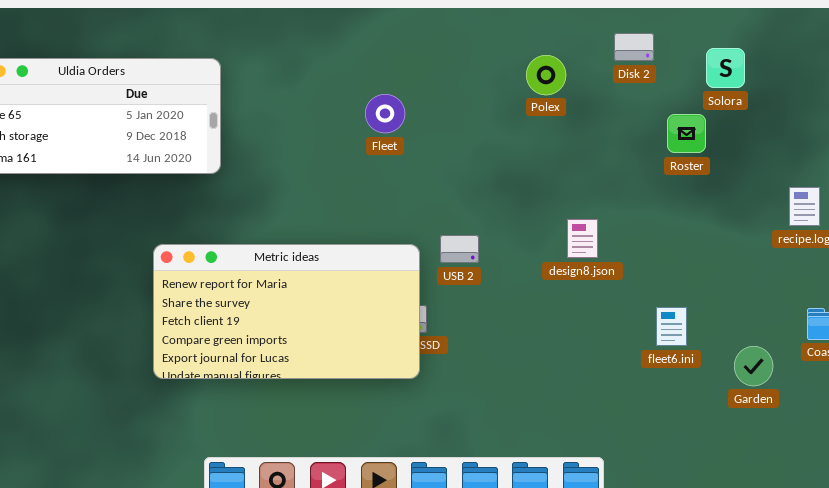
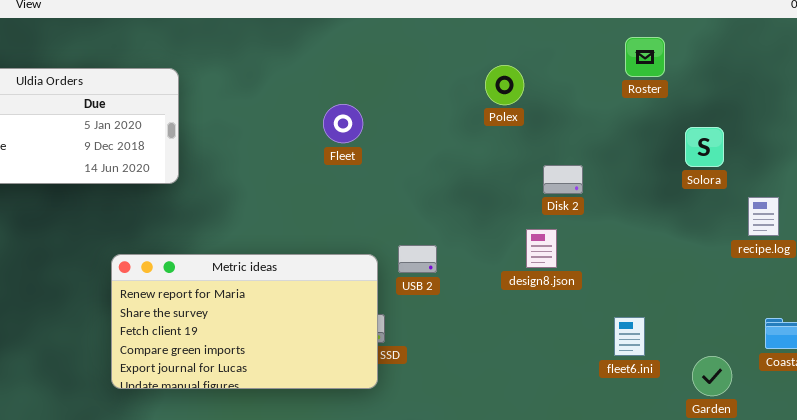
Disk 2: [614,33,654,61] -> [543,165,583,194], moved
Solora: [706,48,745,88] -> [685,127,724,167], moved
Roster: [667,114,706,153] -> [625,37,665,77], moved

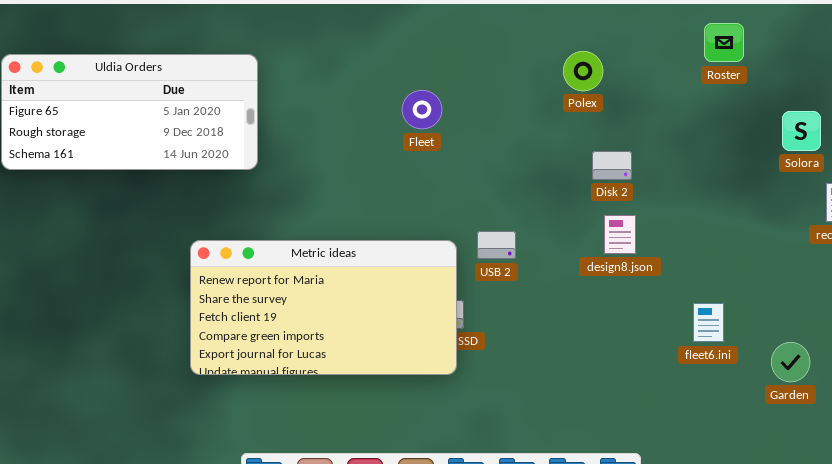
Solora: [685,127,724,167] -> [782,111,821,151], moved
Disk 2: [543,165,583,194] -> [592,151,632,180], moved

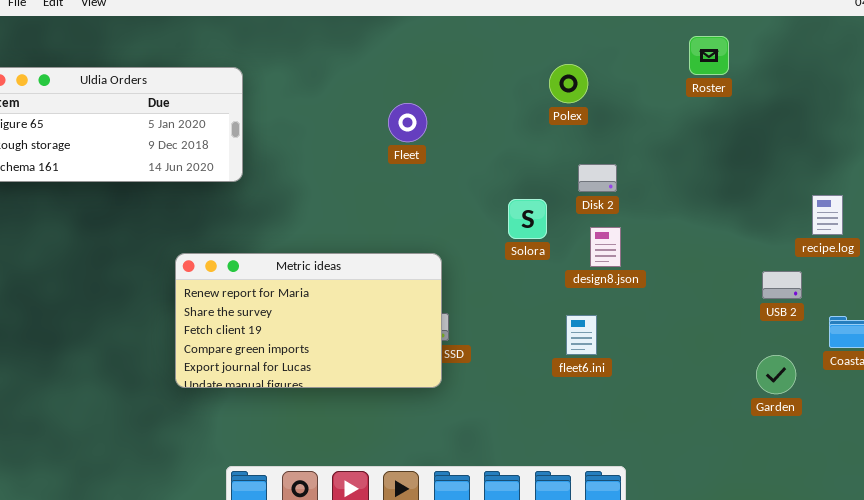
Solora: [782,111,821,151] -> [508,199,547,239], moved
USB 2: [477,231,516,259] -> [762,271,802,299], moved
fleet6.ini: [693,303,724,342] -> [566,315,597,355], moved

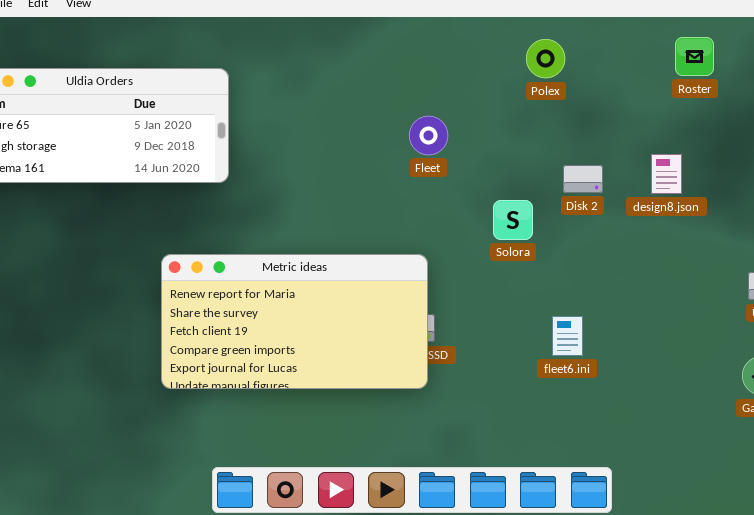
Polex: [549,64,588,103] -> [526,39,565,78], moved
Fleet: [388,103,427,142] -> [409,116,448,155], moved
design8.json: [590,227,621,267] -> [651,154,682,194], moved

